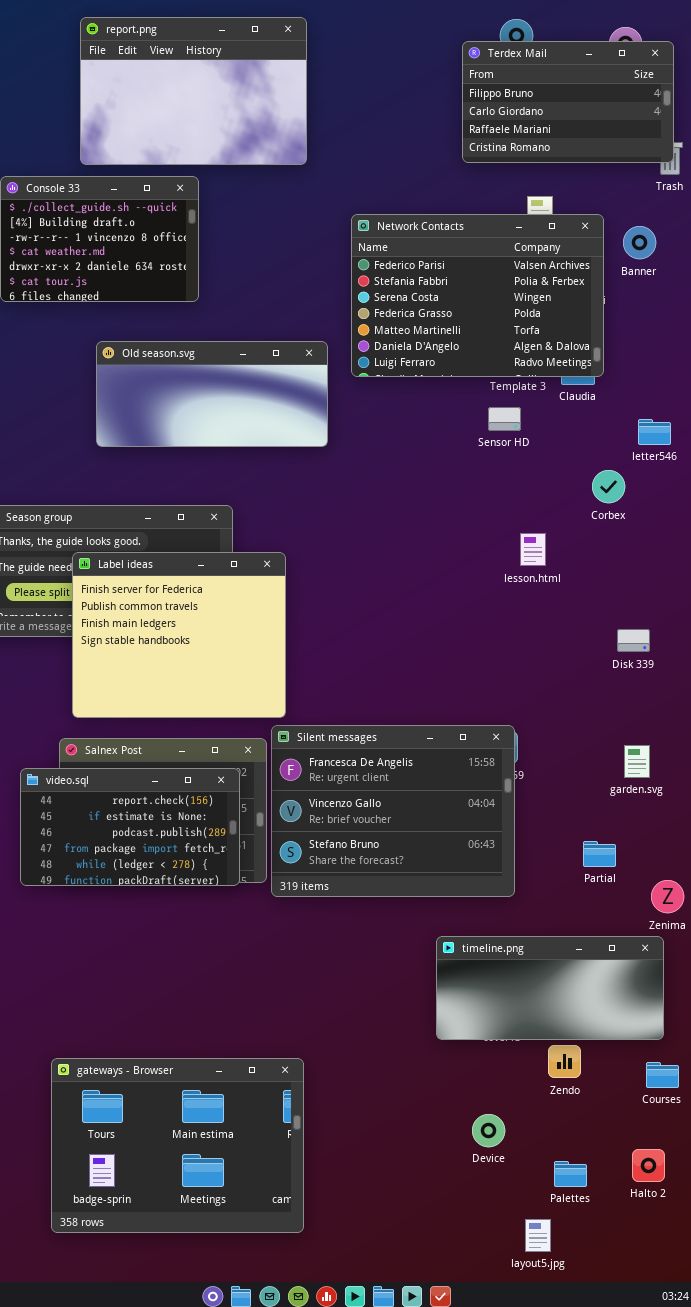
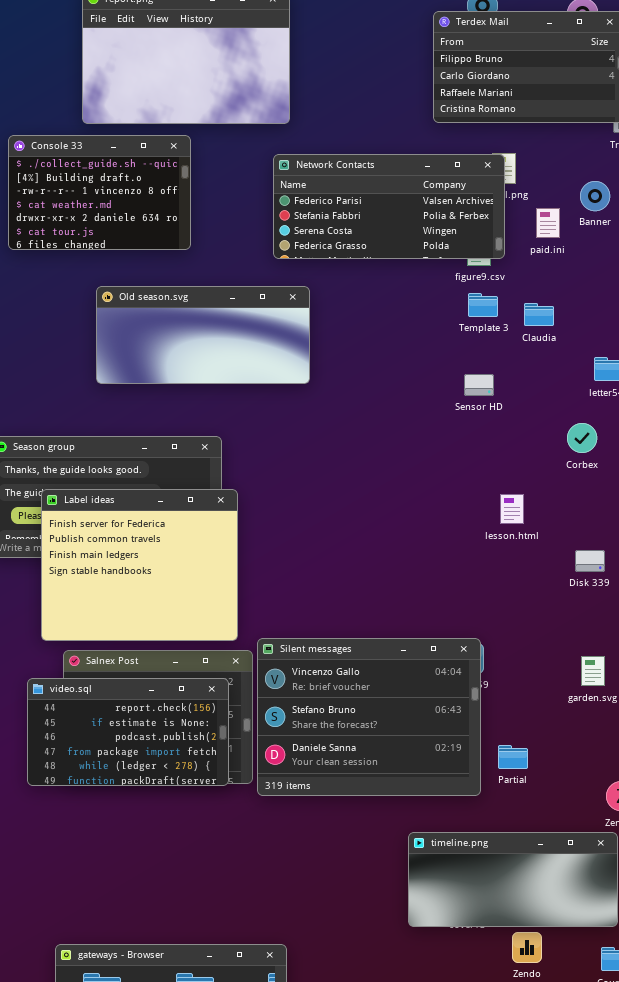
Network Contacts: [351,214,604,377] -> [273,154,505,259], moved, resized
Sensor HD: [488,407,521,431] -> [464,374,494,396], moved
Corbex: [592,470,625,503] -> [567,423,597,453], moved
lesson.html: [520,533,546,566] -> [500,494,524,524], moved
Label ideas: [72,552,286,718] -> [41,489,238,641], moved
Silent messages: [271,725,515,897] -> [257,638,481,796], scrolled down 1 row
Partial: [583,841,616,867] -> [498,745,528,769], moved

